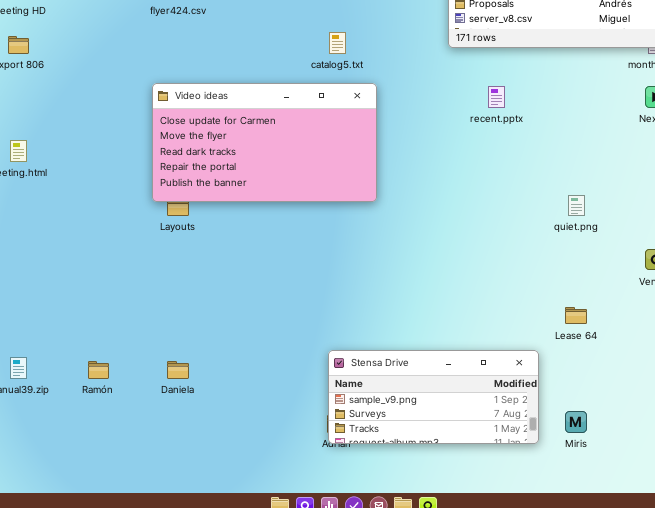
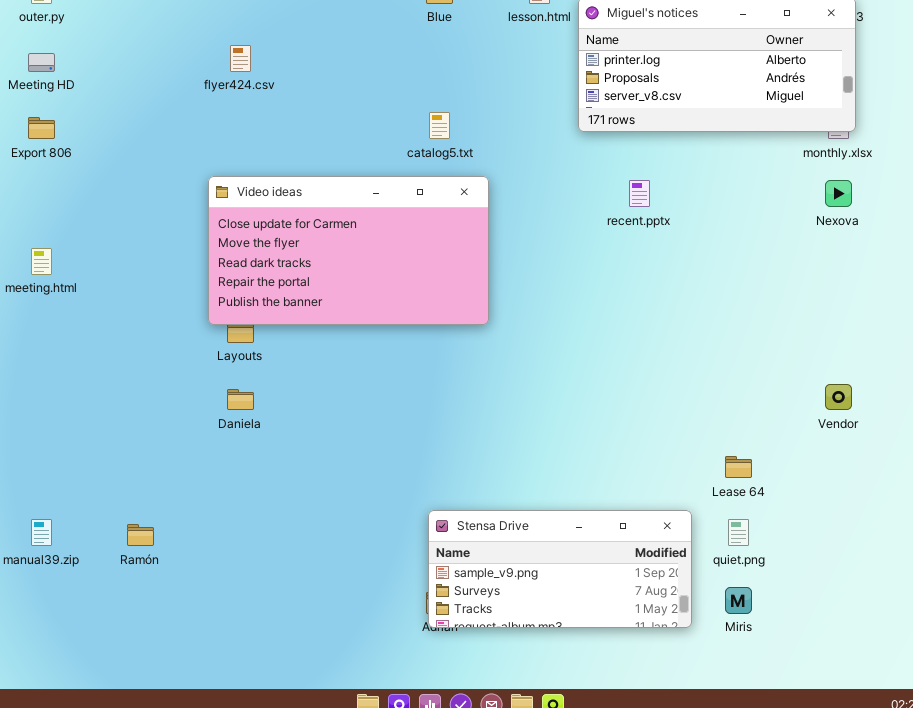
quiet.png: [568,195,585,216] -> [728,519,749,546], moved
Daniela: [167,361,189,379] -> [227,389,254,410], moved

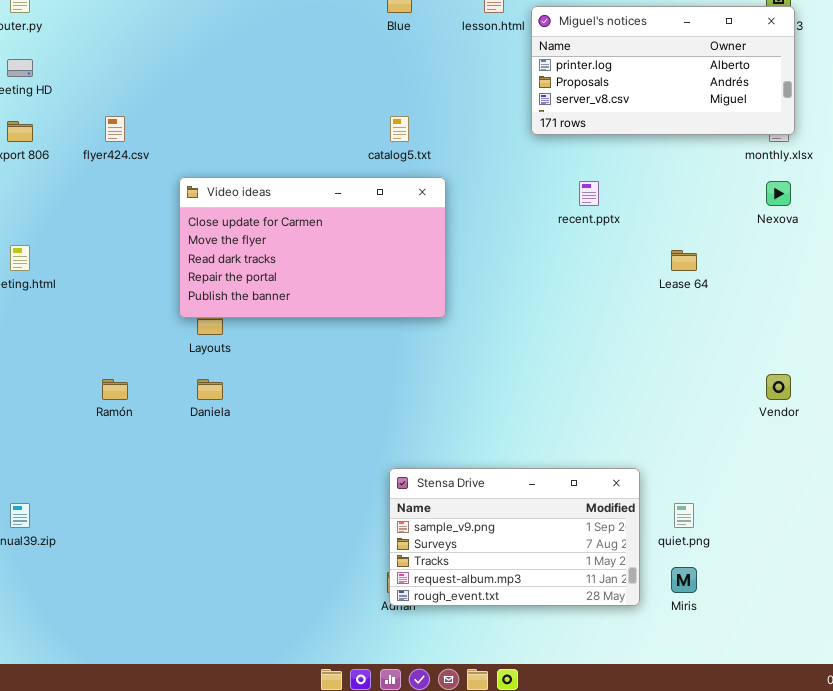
flyer424.csv: [230,45,251,72] -> [105,116,125,142], moved
Lease 64: [725,456,752,478] -> [671,250,697,271], moved
Stensa Drive: [428,510,692,628] -> [389,468,640,606], resized
Ramón: [127,524,154,546] -> [102,379,128,400], moved

